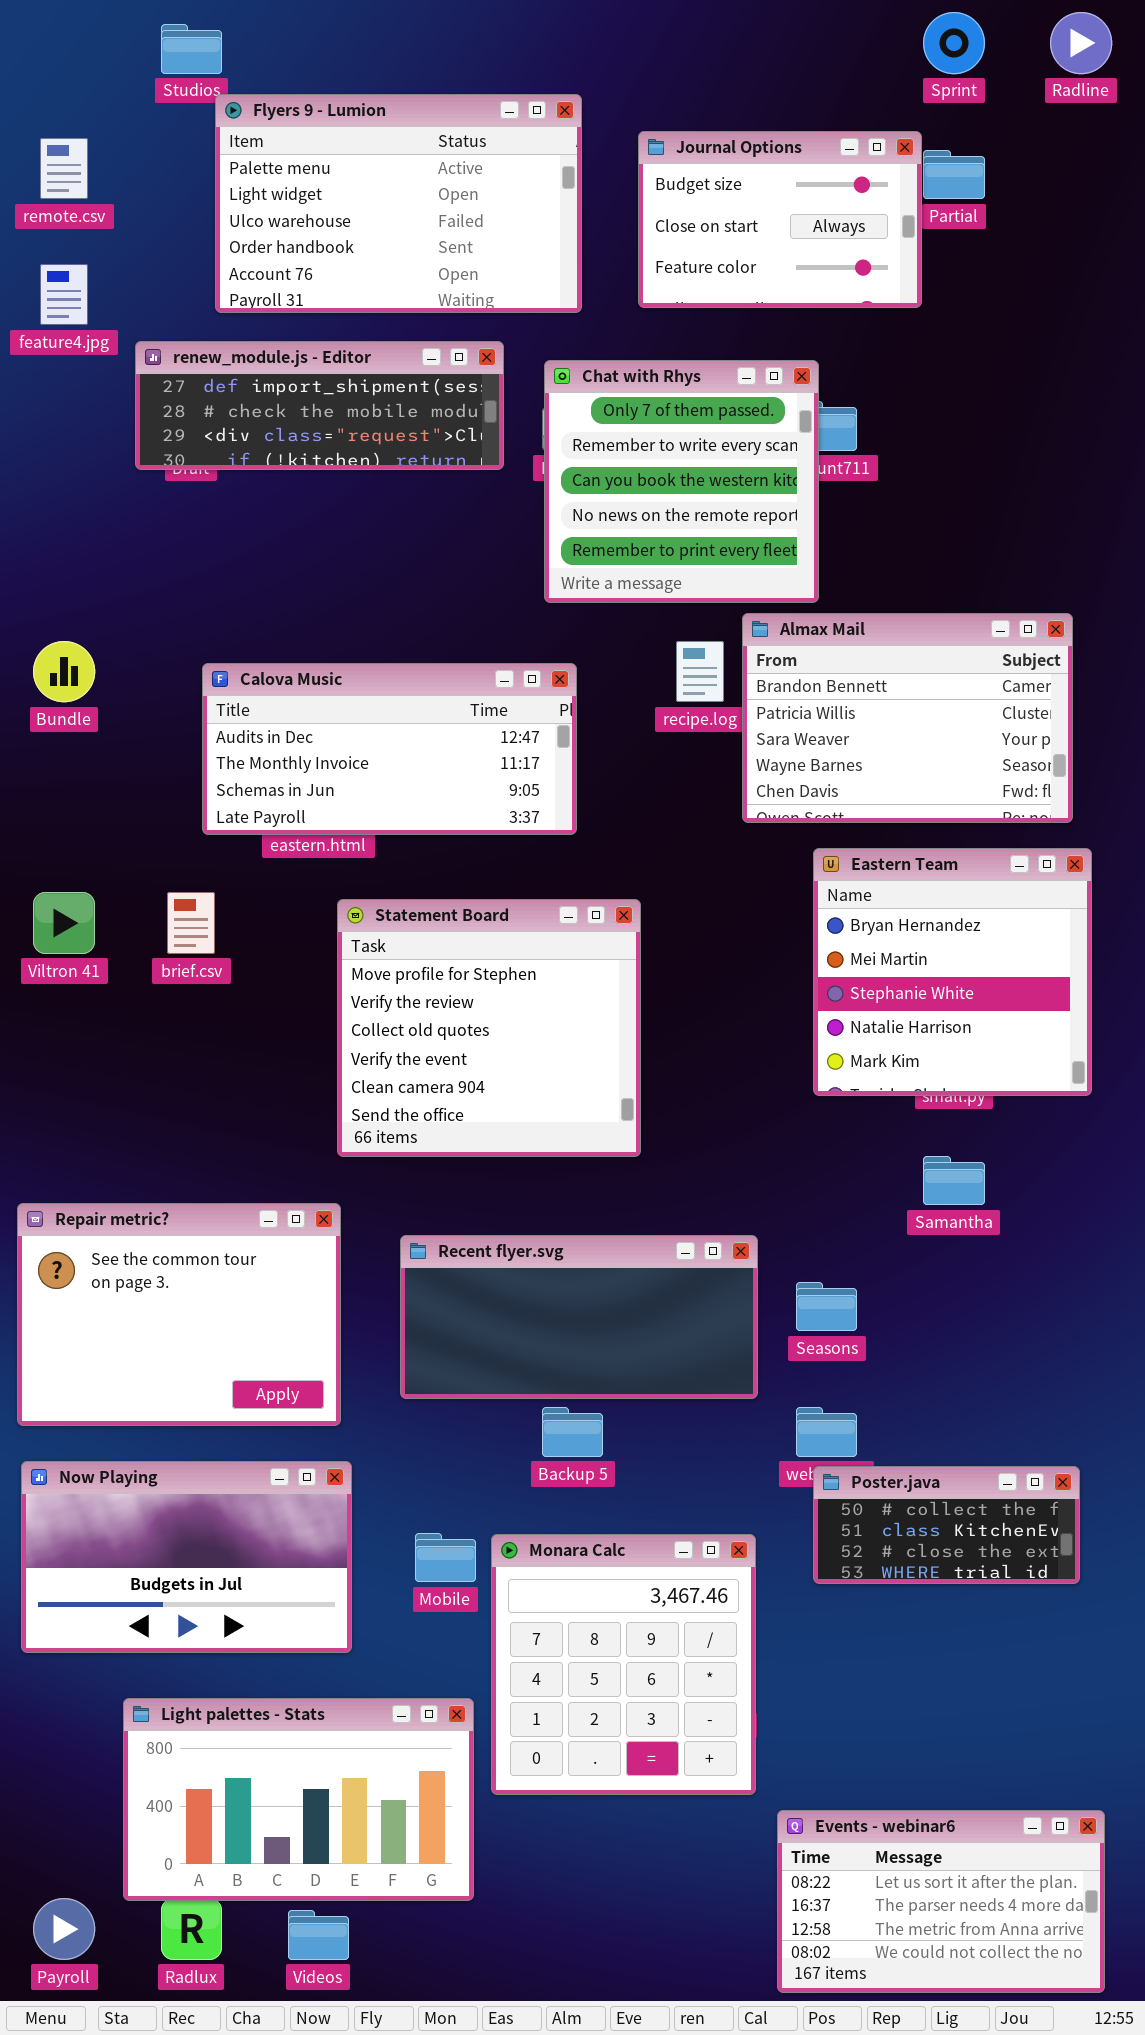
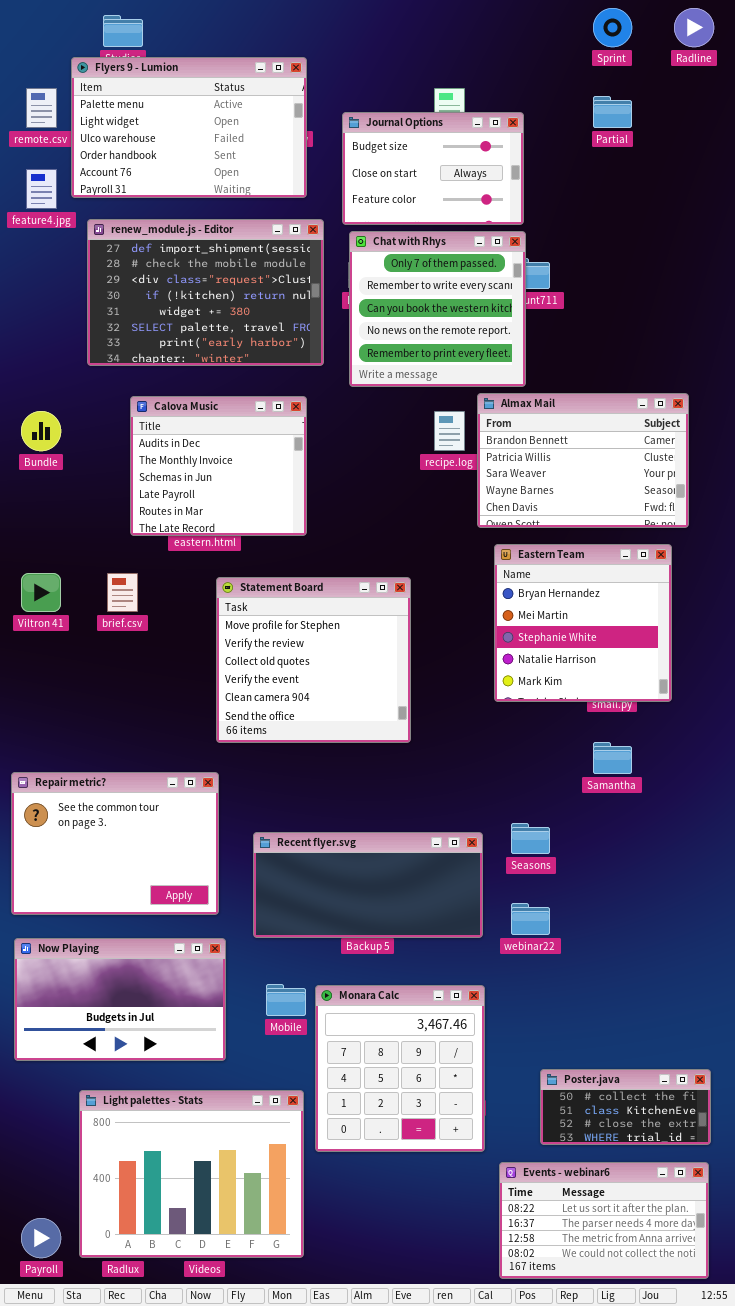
Flyers 9 - Lumion: [215,94,582,313] -> [71,57,307,198], moved
Journal Options: [638,131,922,308] -> [342,112,524,225], moved
renew_module.js - Editor: [135,341,504,470] -> [87,219,324,366], resized
Calova Music: [202,663,577,835] -> [130,396,307,536], resized
Eastern Team: [813,848,1092,1096] -> [494,544,672,702], moved
Recent flyer.svg: [400,1235,758,1399] -> [253,832,483,938], moved
Poster.java: [813,1466,1080,1584] -> [540,1069,711,1145], moved
Light palettes - Stats: [123,1698,474,1901] -> [79,1090,304,1258], resized

